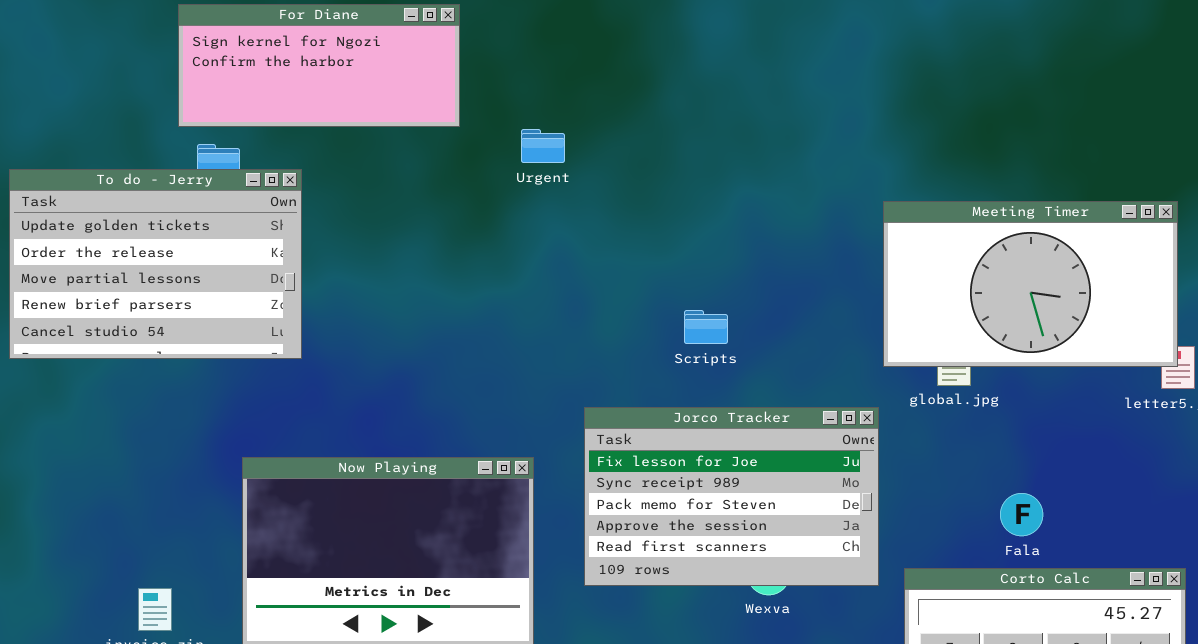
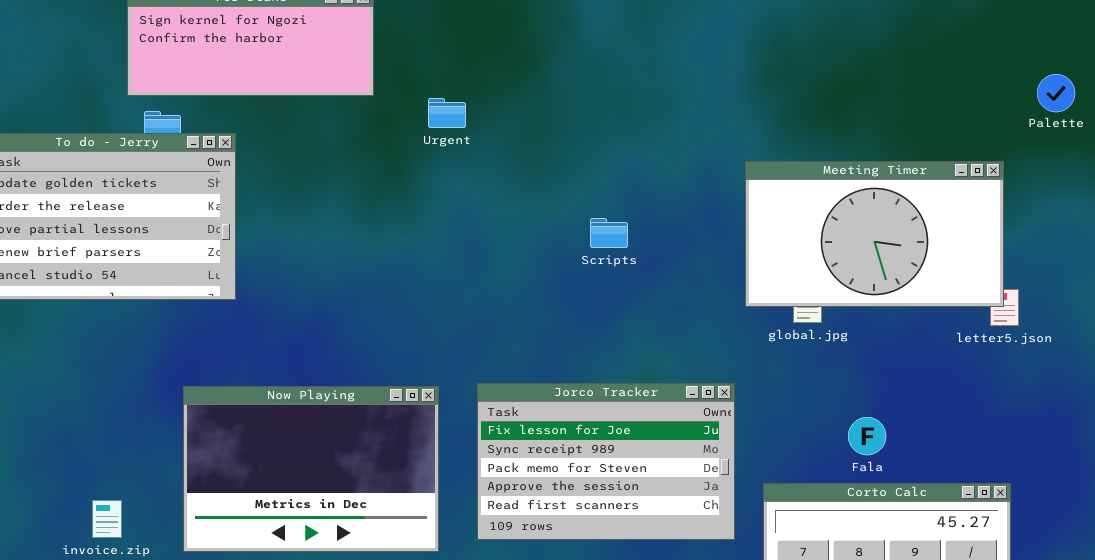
Scripts: [684,310,728,344] -> [590,218,628,248], moved
Jorco Tracker: [584,407,879,586] -> [477,383,735,540], moved

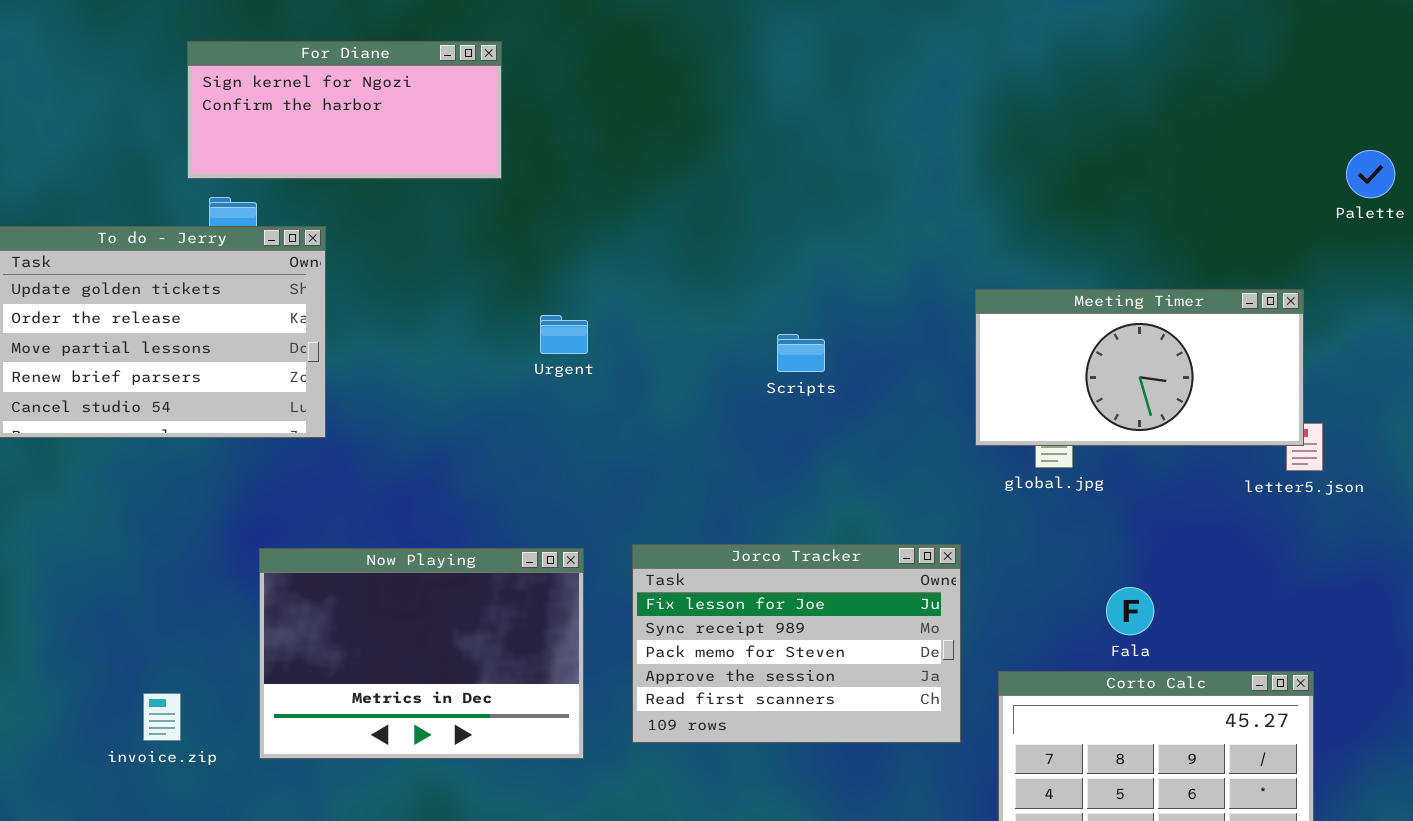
Urgent: [428,98,466,128] -> [540,315,588,354], moved
Meeting Timer: [745,161,1004,307] -> [975,289,1304,446], resized

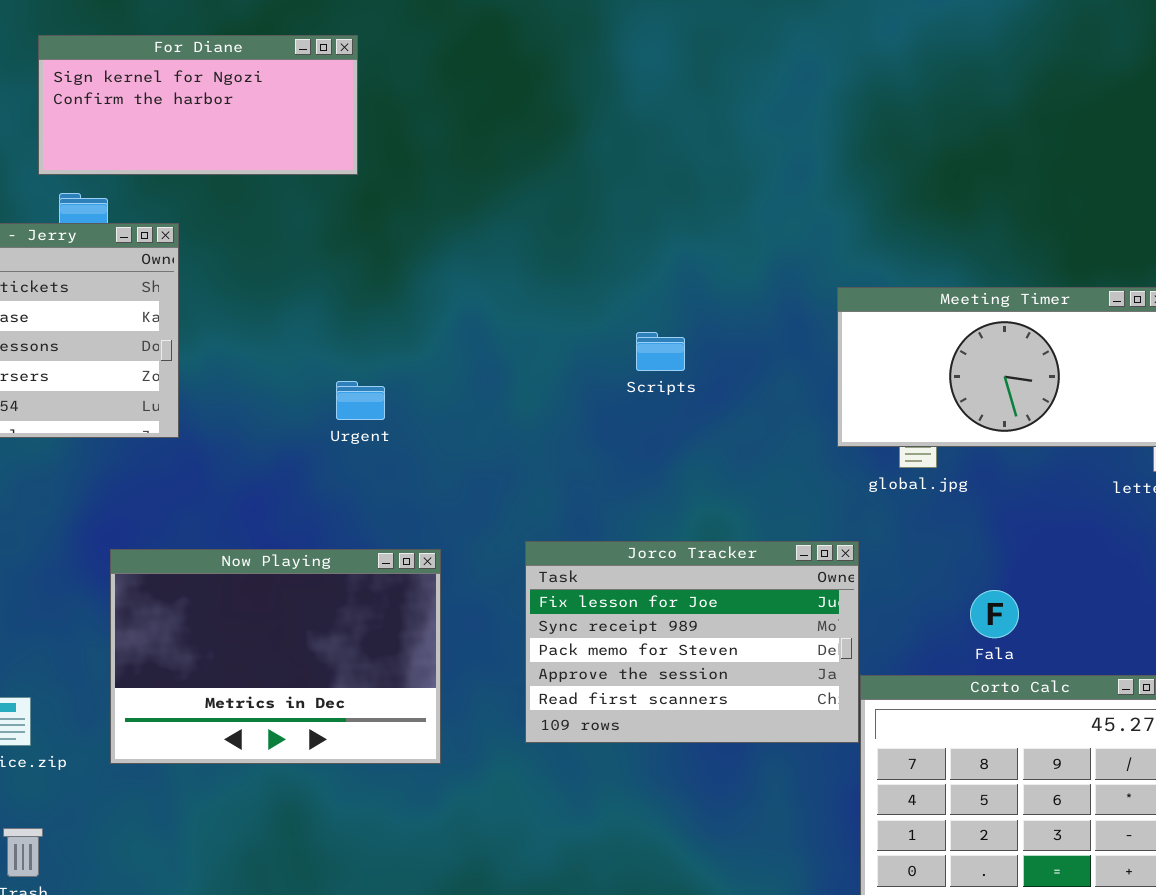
Urgent: [540,315,588,354] -> [336,381,385,420], moved
Jorco Tracker: [632,544,961,743] -> [525,541,859,743], moved

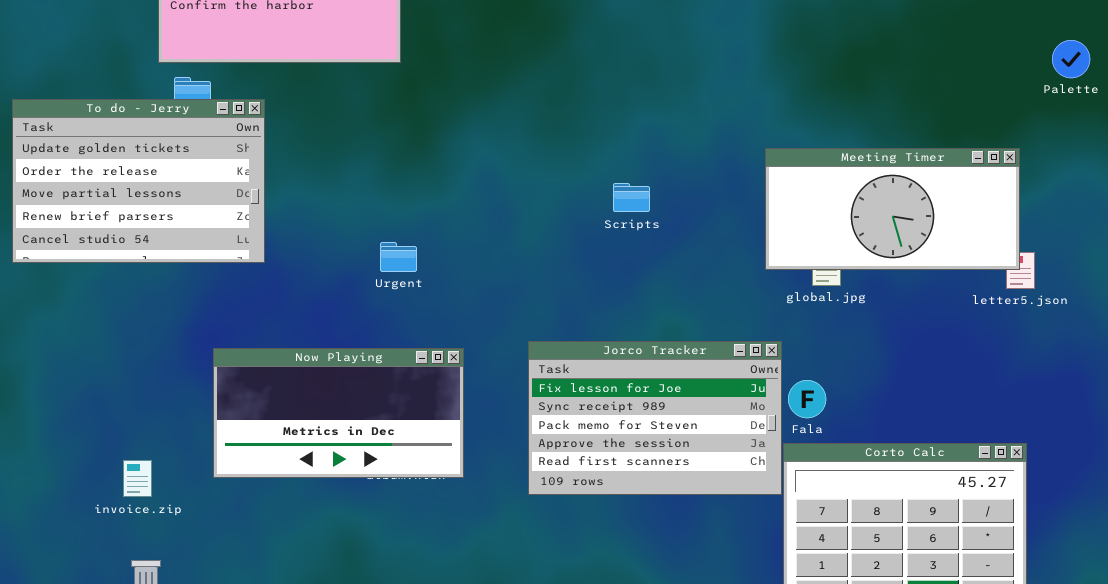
Urgent: [336,381,385,420] -> [380,242,417,272], moved
Now Playing: [110,549,441,764] -> [213,348,464,478], resized
Fala: [970,590,1019,638] -> [788,380,826,418], moved

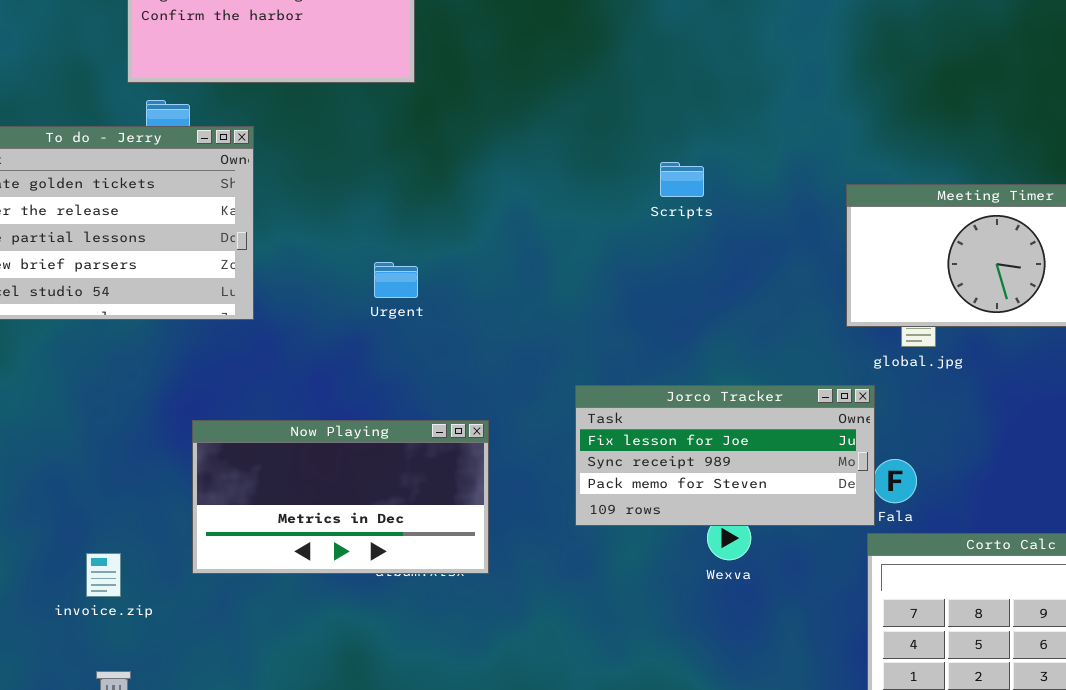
Scripts: [613,183,650,212] -> [660,162,704,197], moved
Urgent: [380,242,417,272] -> [374,262,418,298], moved
Jorco Tracker: [528,341,782,495] -> [575,385,875,526], moved, resized

